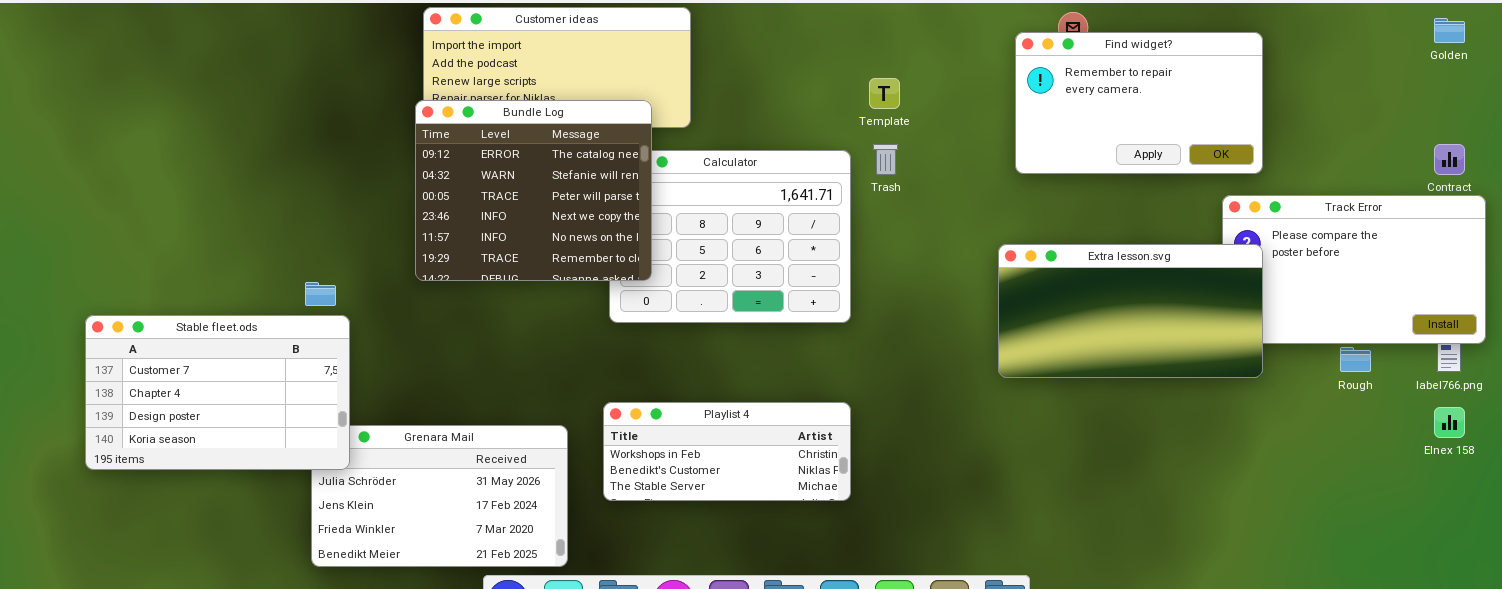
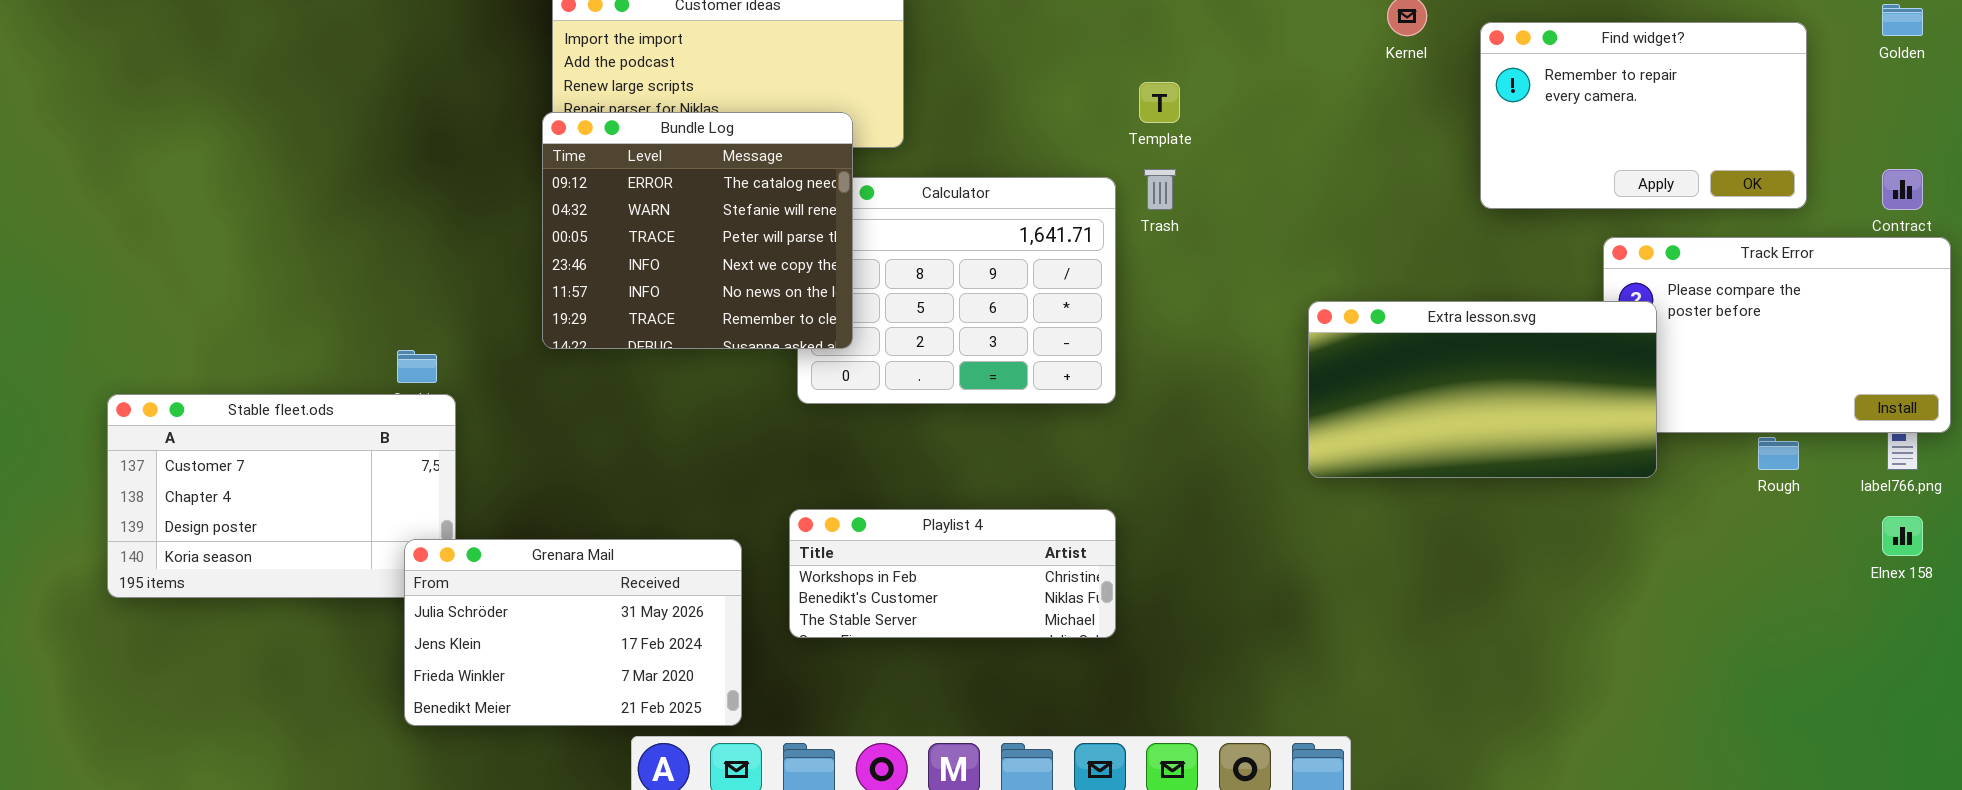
Find widget?: [1015,32,1263,174] -> [1480,22,1807,209], moved
Grenara Mail: [311,425,568,567] -> [404,539,742,726], raised

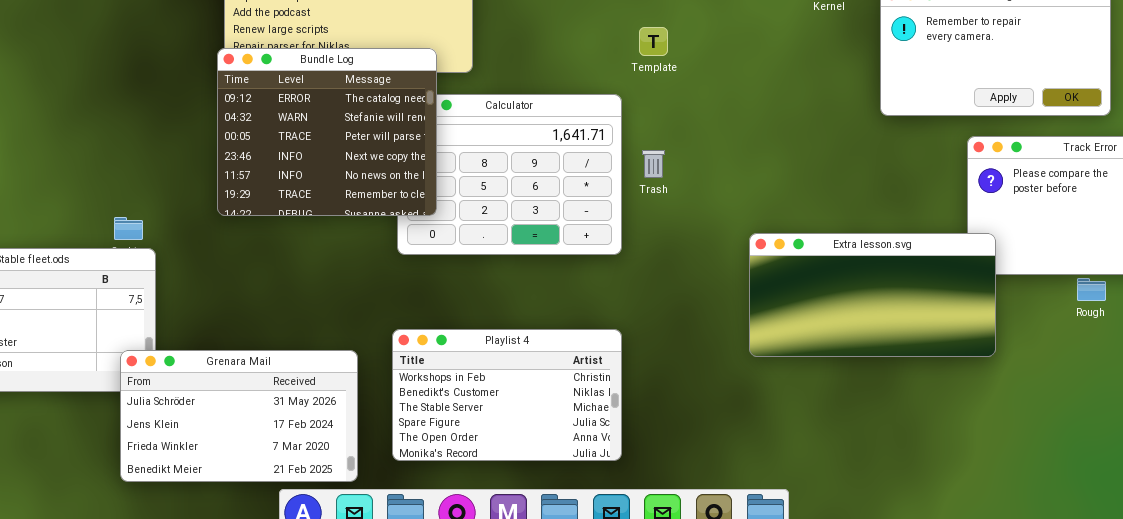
Trash: [1144,169,1176,210] -> [642,150,665,178], moved
Extra lesson.svg: [1308,301,1657,478] -> [749,233,996,357], moved
Playlist 4: [789,509,1116,638] -> [392,329,622,461], resized

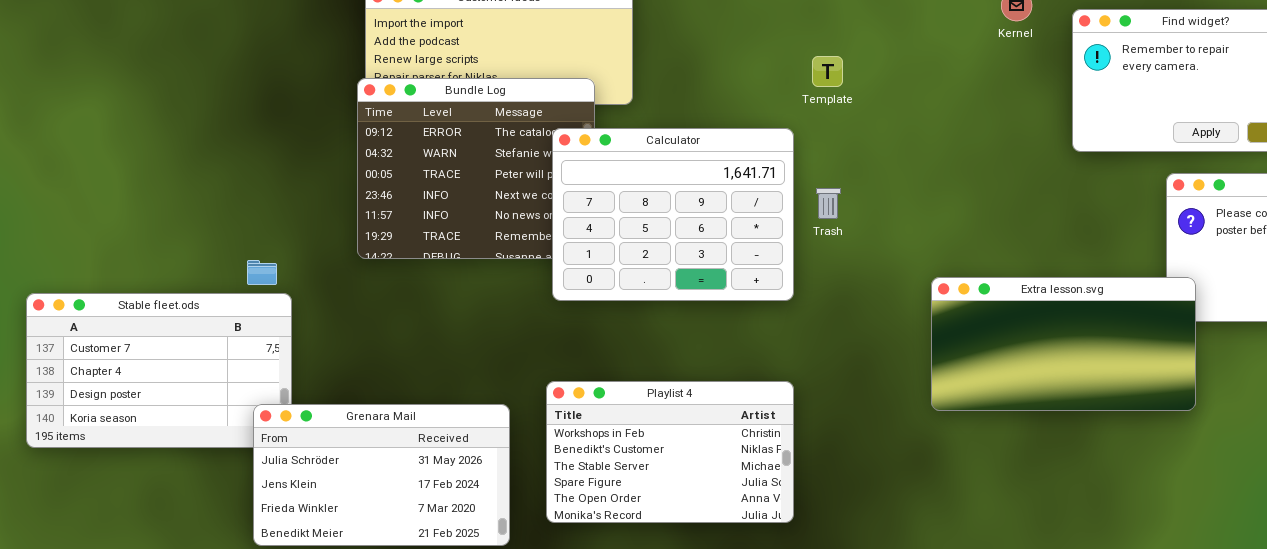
Calculator: [397,94,622,255] -> [552,128,794,301], raised

